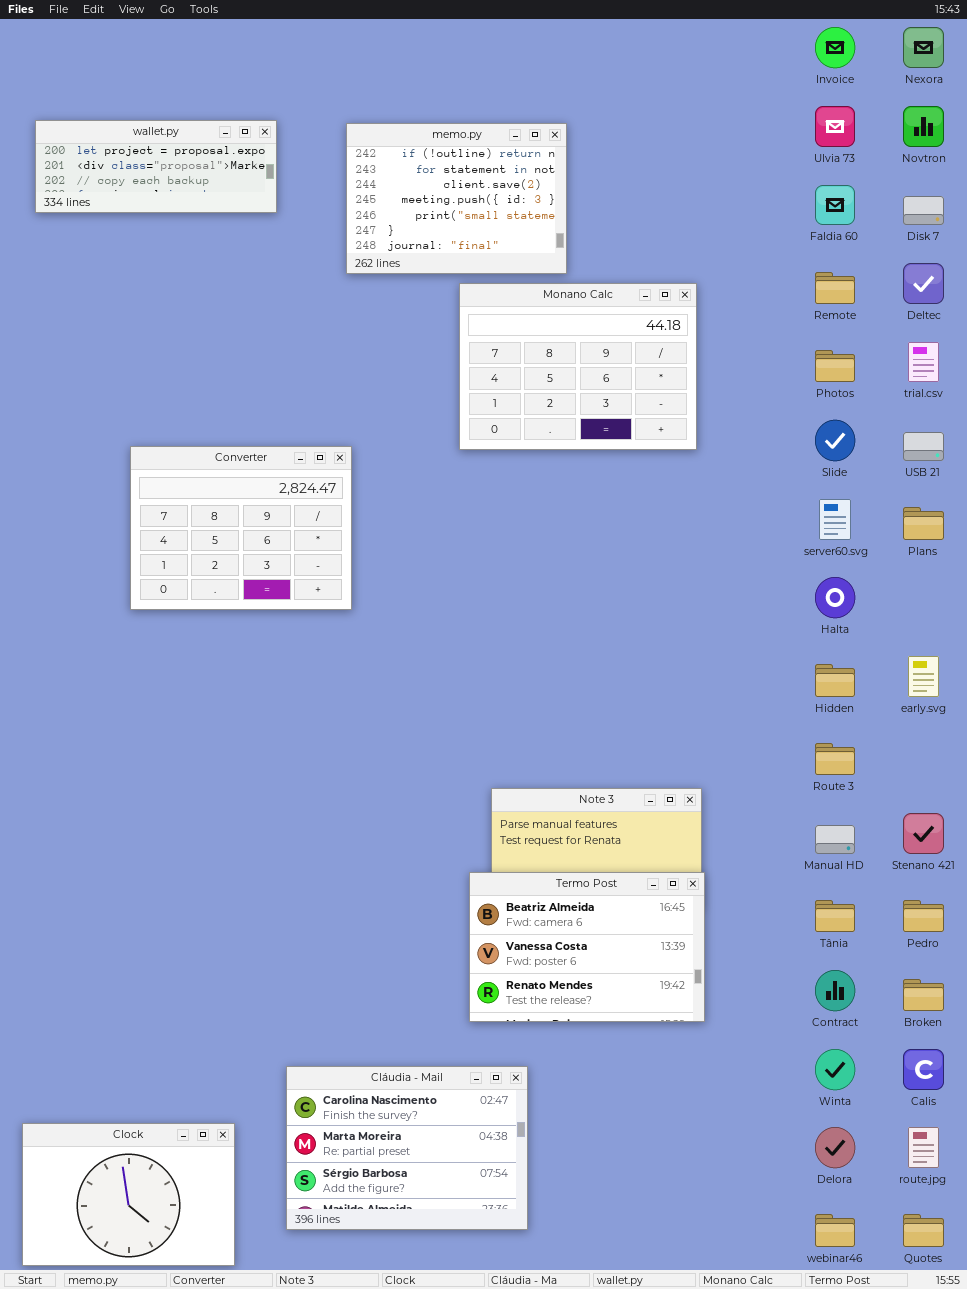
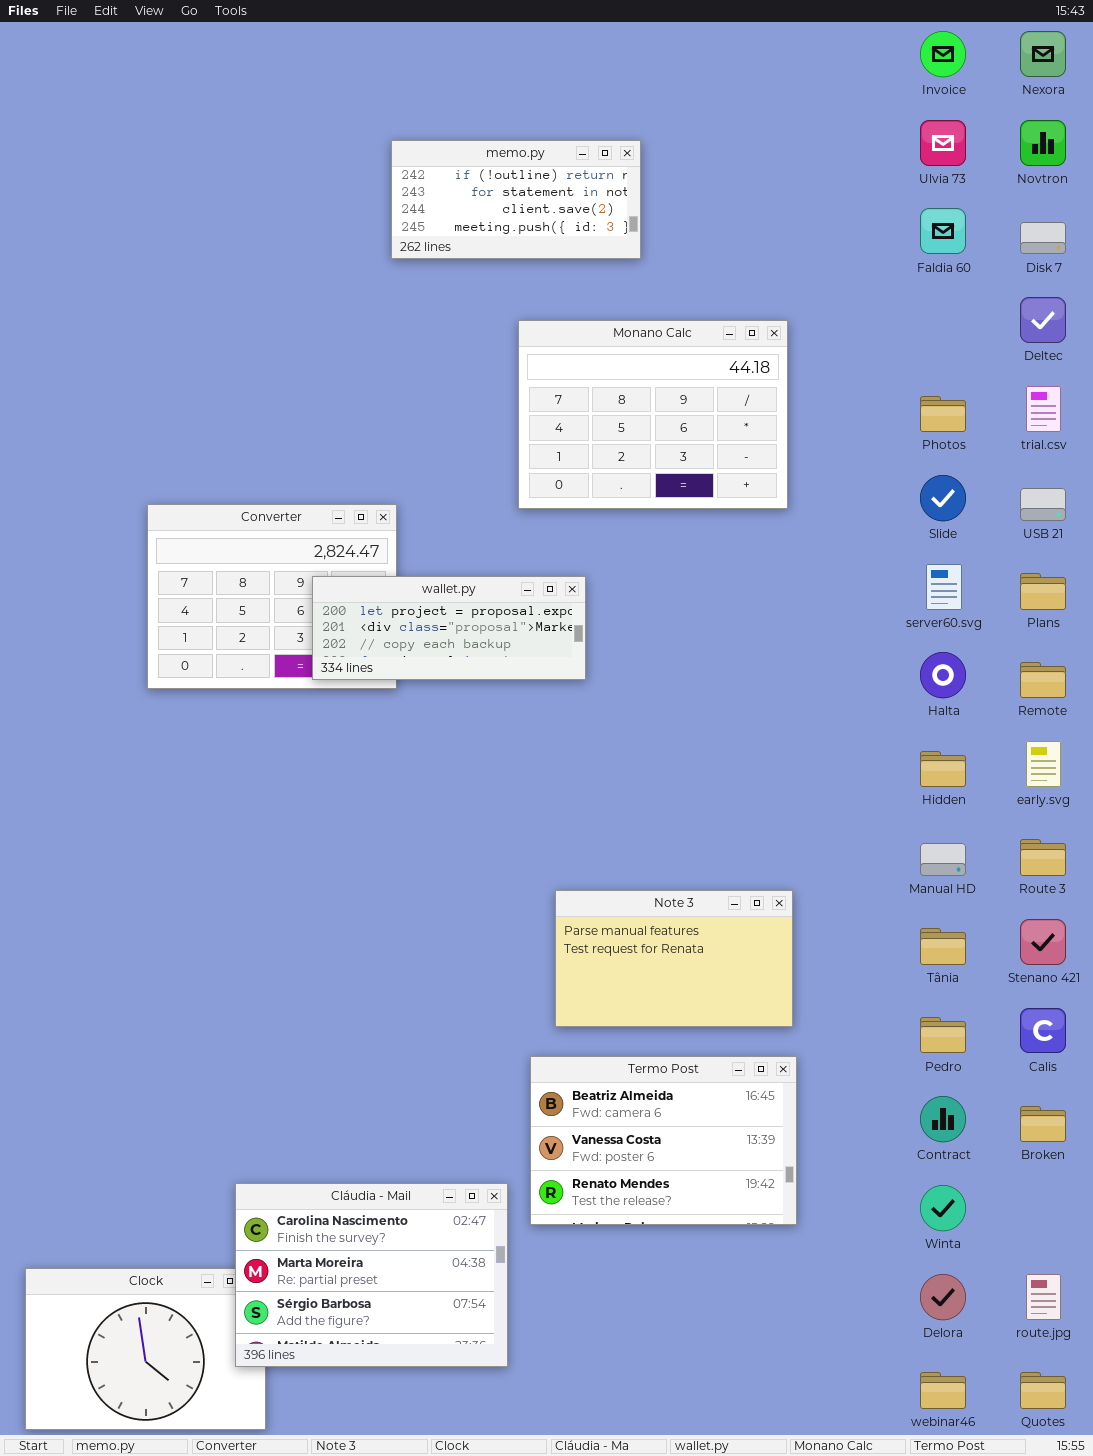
wallet.py: [35,120,277,213] -> [312,576,586,680], moved
memo.py: [346,123,567,274] -> [391,140,641,259], resized
Remote: [815,272,855,304] -> [1020,662,1066,698], moved
Route 3: [815,743,855,775] -> [1020,839,1066,876], moved
Manual HD: [815,825,855,854] -> [920,843,966,876], moved
Termo Post: [469,872,705,1022] -> [530,1056,797,1225], moved
Tânia: [815,900,855,932] -> [920,928,966,965], moved
Pedro: [903,900,944,932] -> [920,1017,966,1053], moved
Calis: [903,1049,944,1090] -> [1020,1008,1066,1053], moved
Cláudia - Mail: [286,1066,528,1230] -> [235,1183,508,1367], moved

